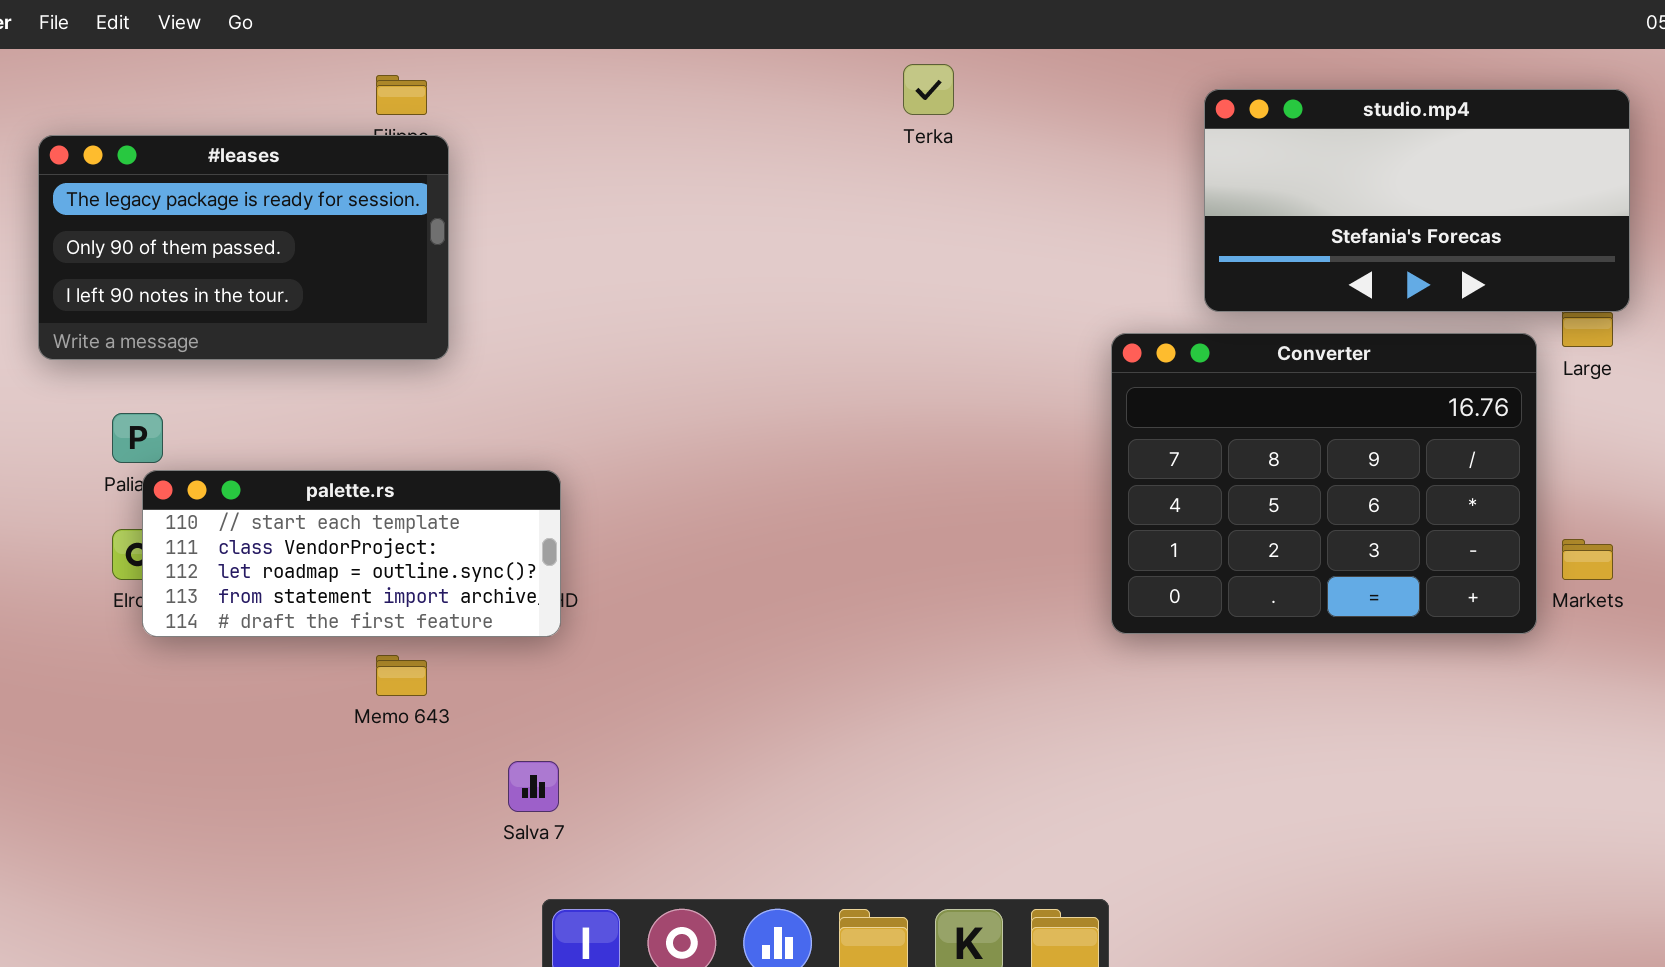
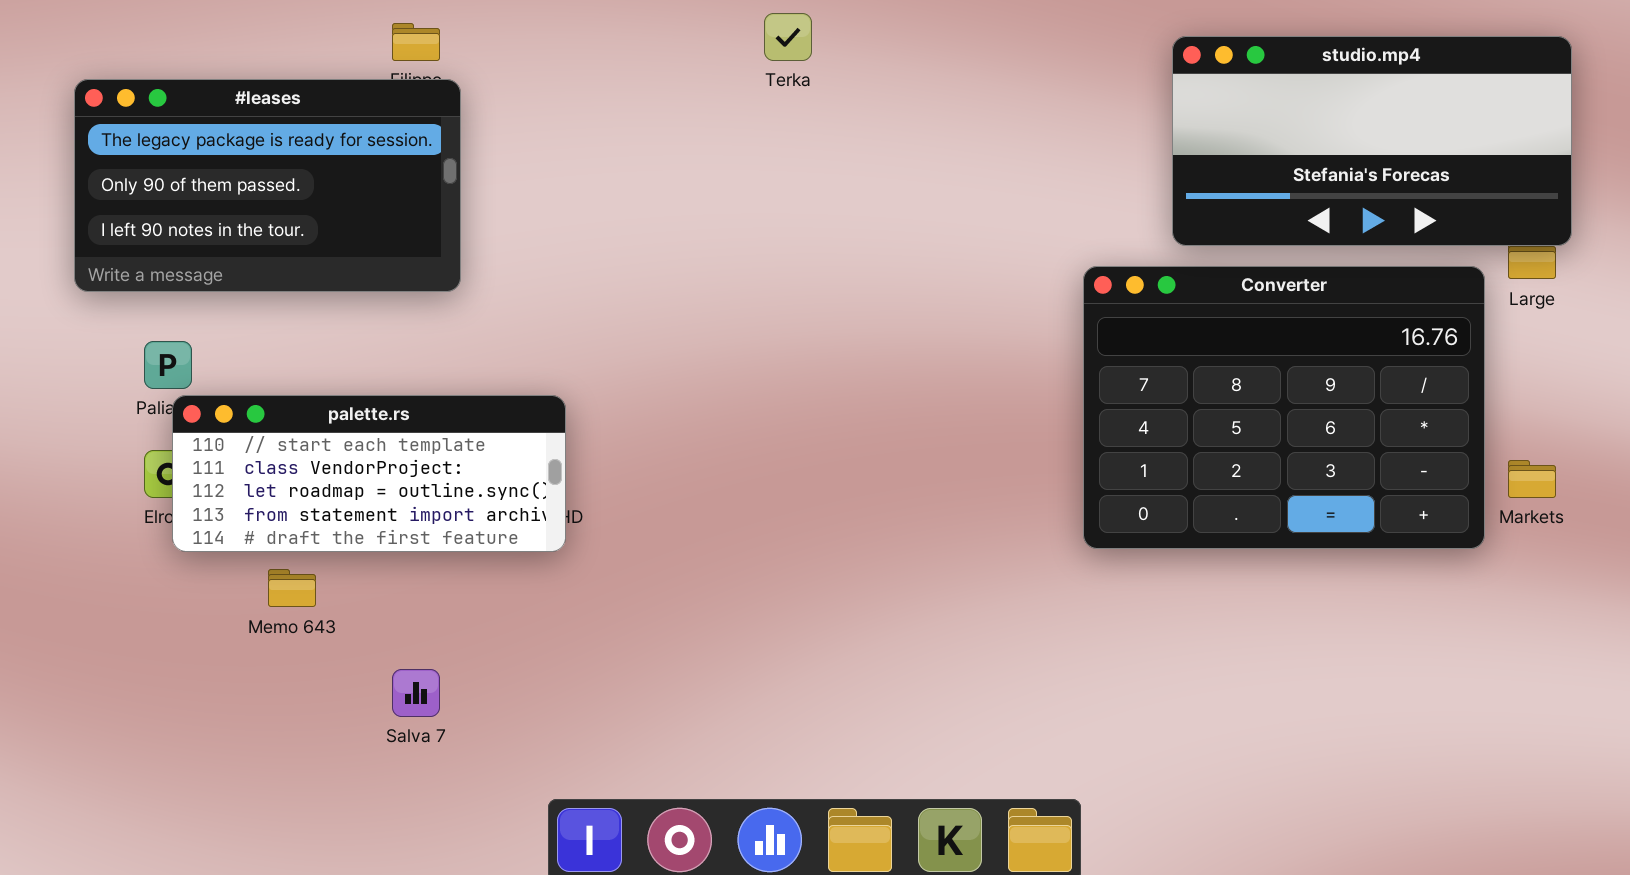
Terka: [903,64,954,115] -> [764,13,812,61], moved
Memo 643: [376,655,427,696] -> [268,569,316,607], moved
Salva 7: [508,761,559,812] -> [392,669,440,717], moved

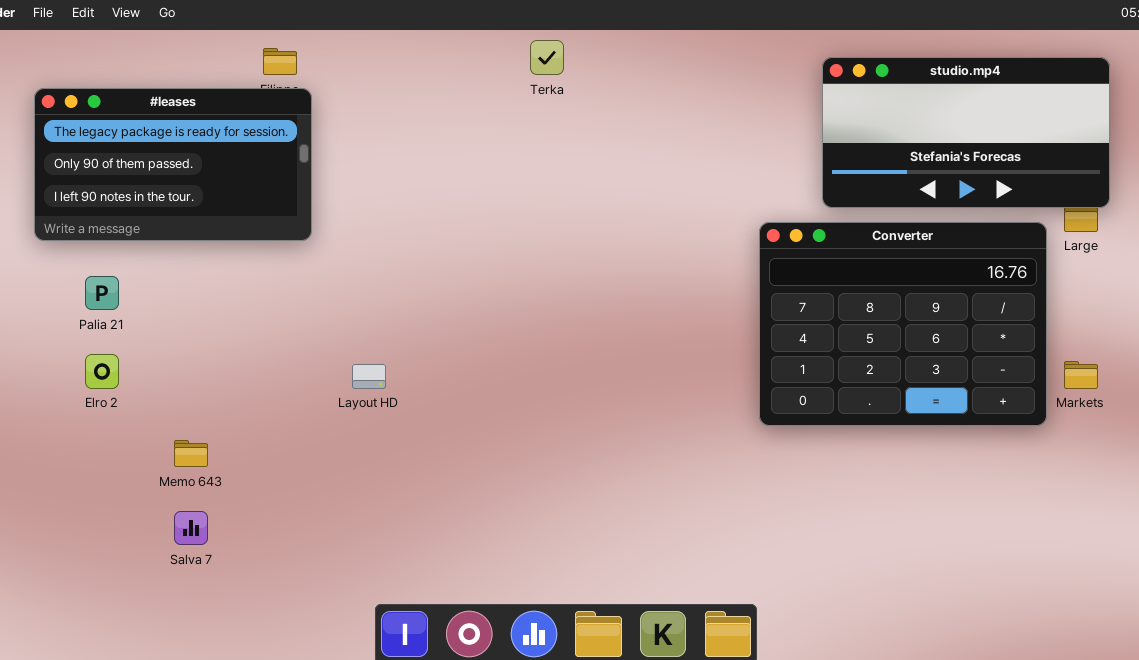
palette.rs: [172,395,566,552] -> none, closed
Salva 7: [392,669,440,717] -> [174,511,208,545], moved

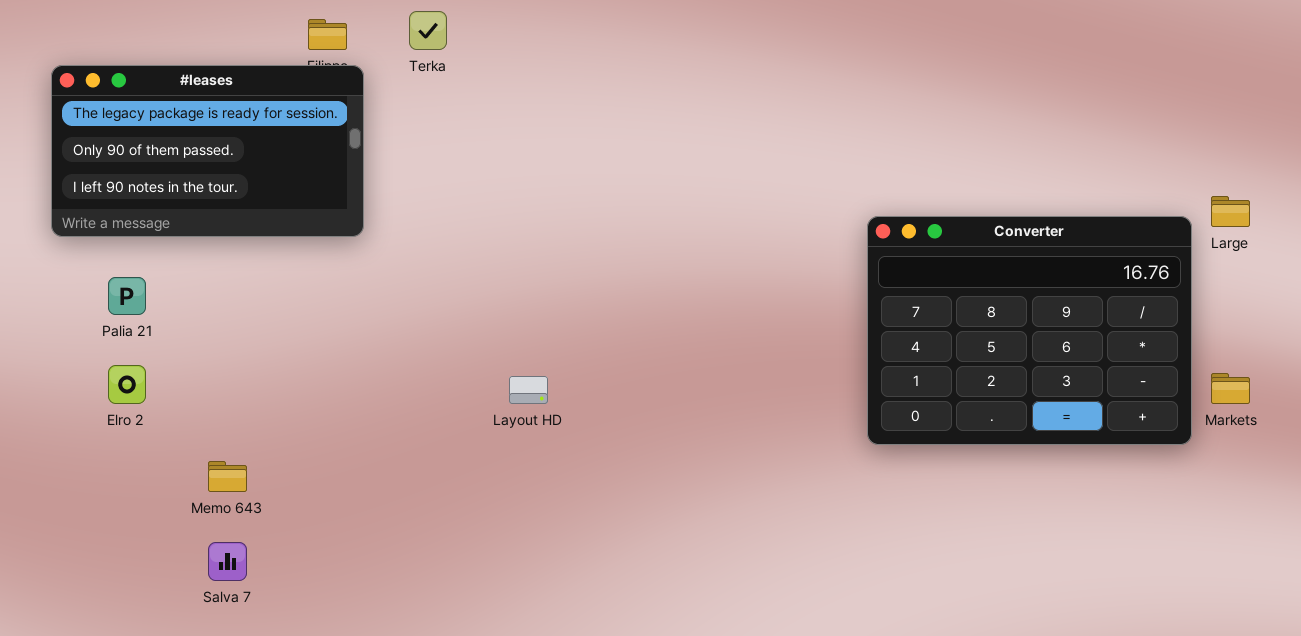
Terka: [530,40,564,75] -> [409,11,447,50], moved
studio.mp4: [822,57,1110,208] -> none, closed
Layout HD: [352,364,386,389] -> [509,376,548,404], moved

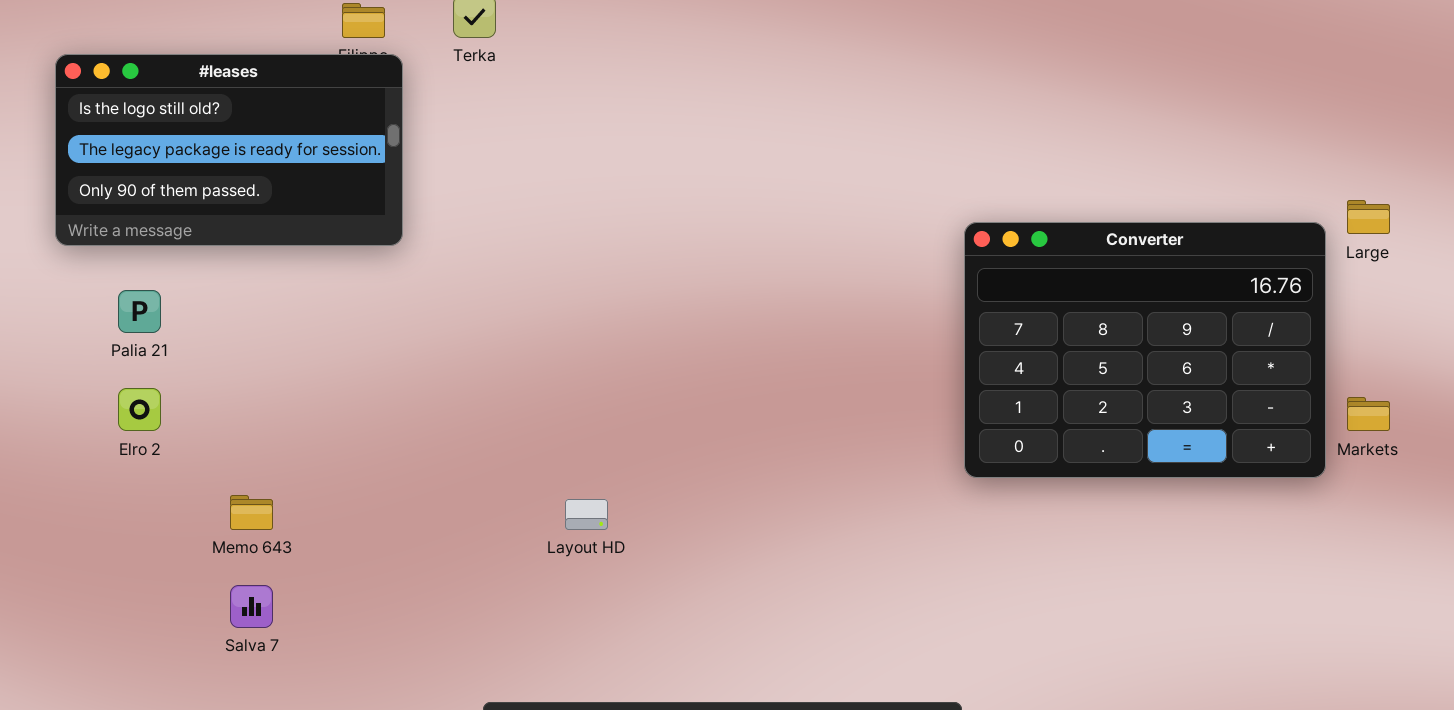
#leases: [51,65,364,237] -> [55,54,403,246], scrolled up 1 row
Layout HD: [509,376,548,404] -> [565,499,608,530], moved

